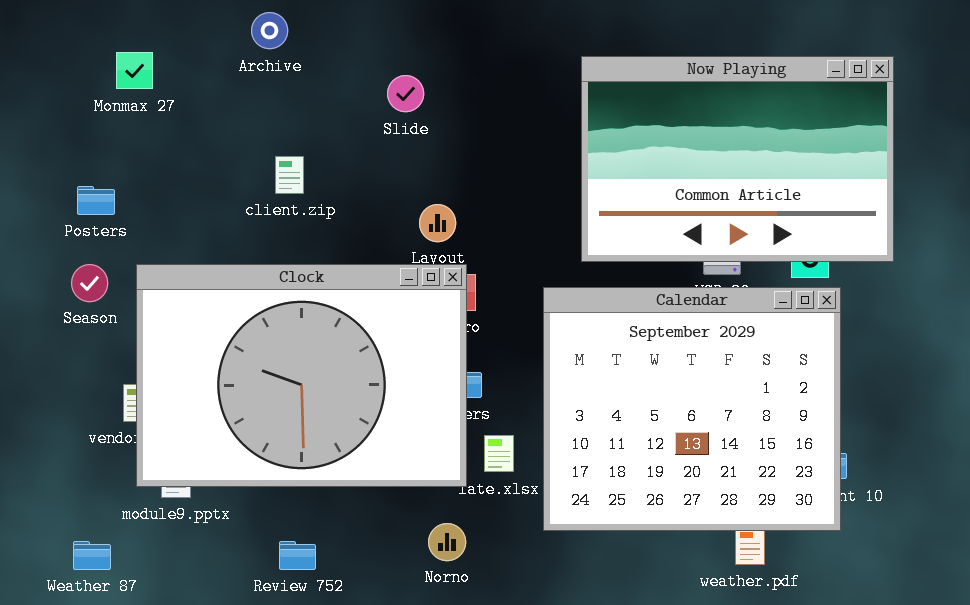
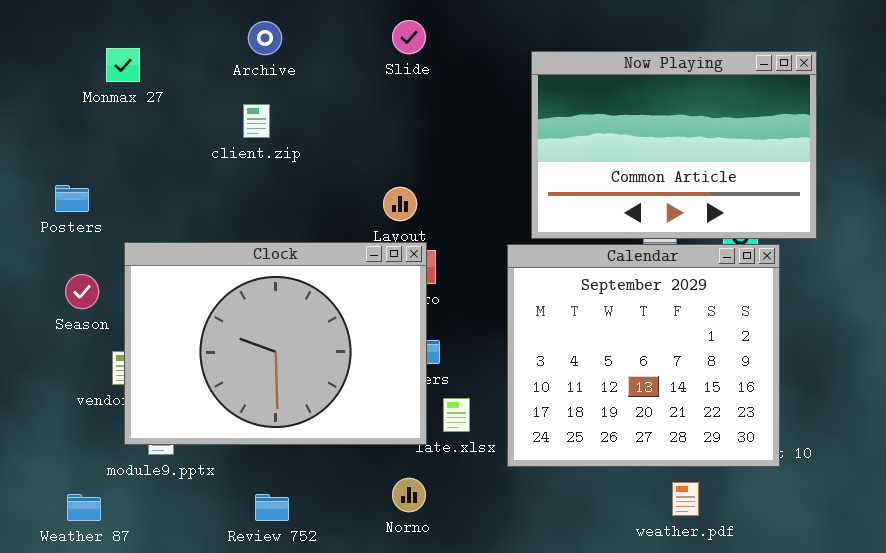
Archive: [251,12,288,49] -> [248,21,282,55], moved
Slide: [387,75,424,112] -> [392,20,426,54], moved
client.zip: [275,156,304,194] -> [243,104,270,138], moved
Posters: [77,186,115,215] -> [55,185,89,212], moved
Season: [71,264,108,302] -> [65,274,99,309], moved
Calendar: [543,287,841,531] -> [507,244,780,467], moved

